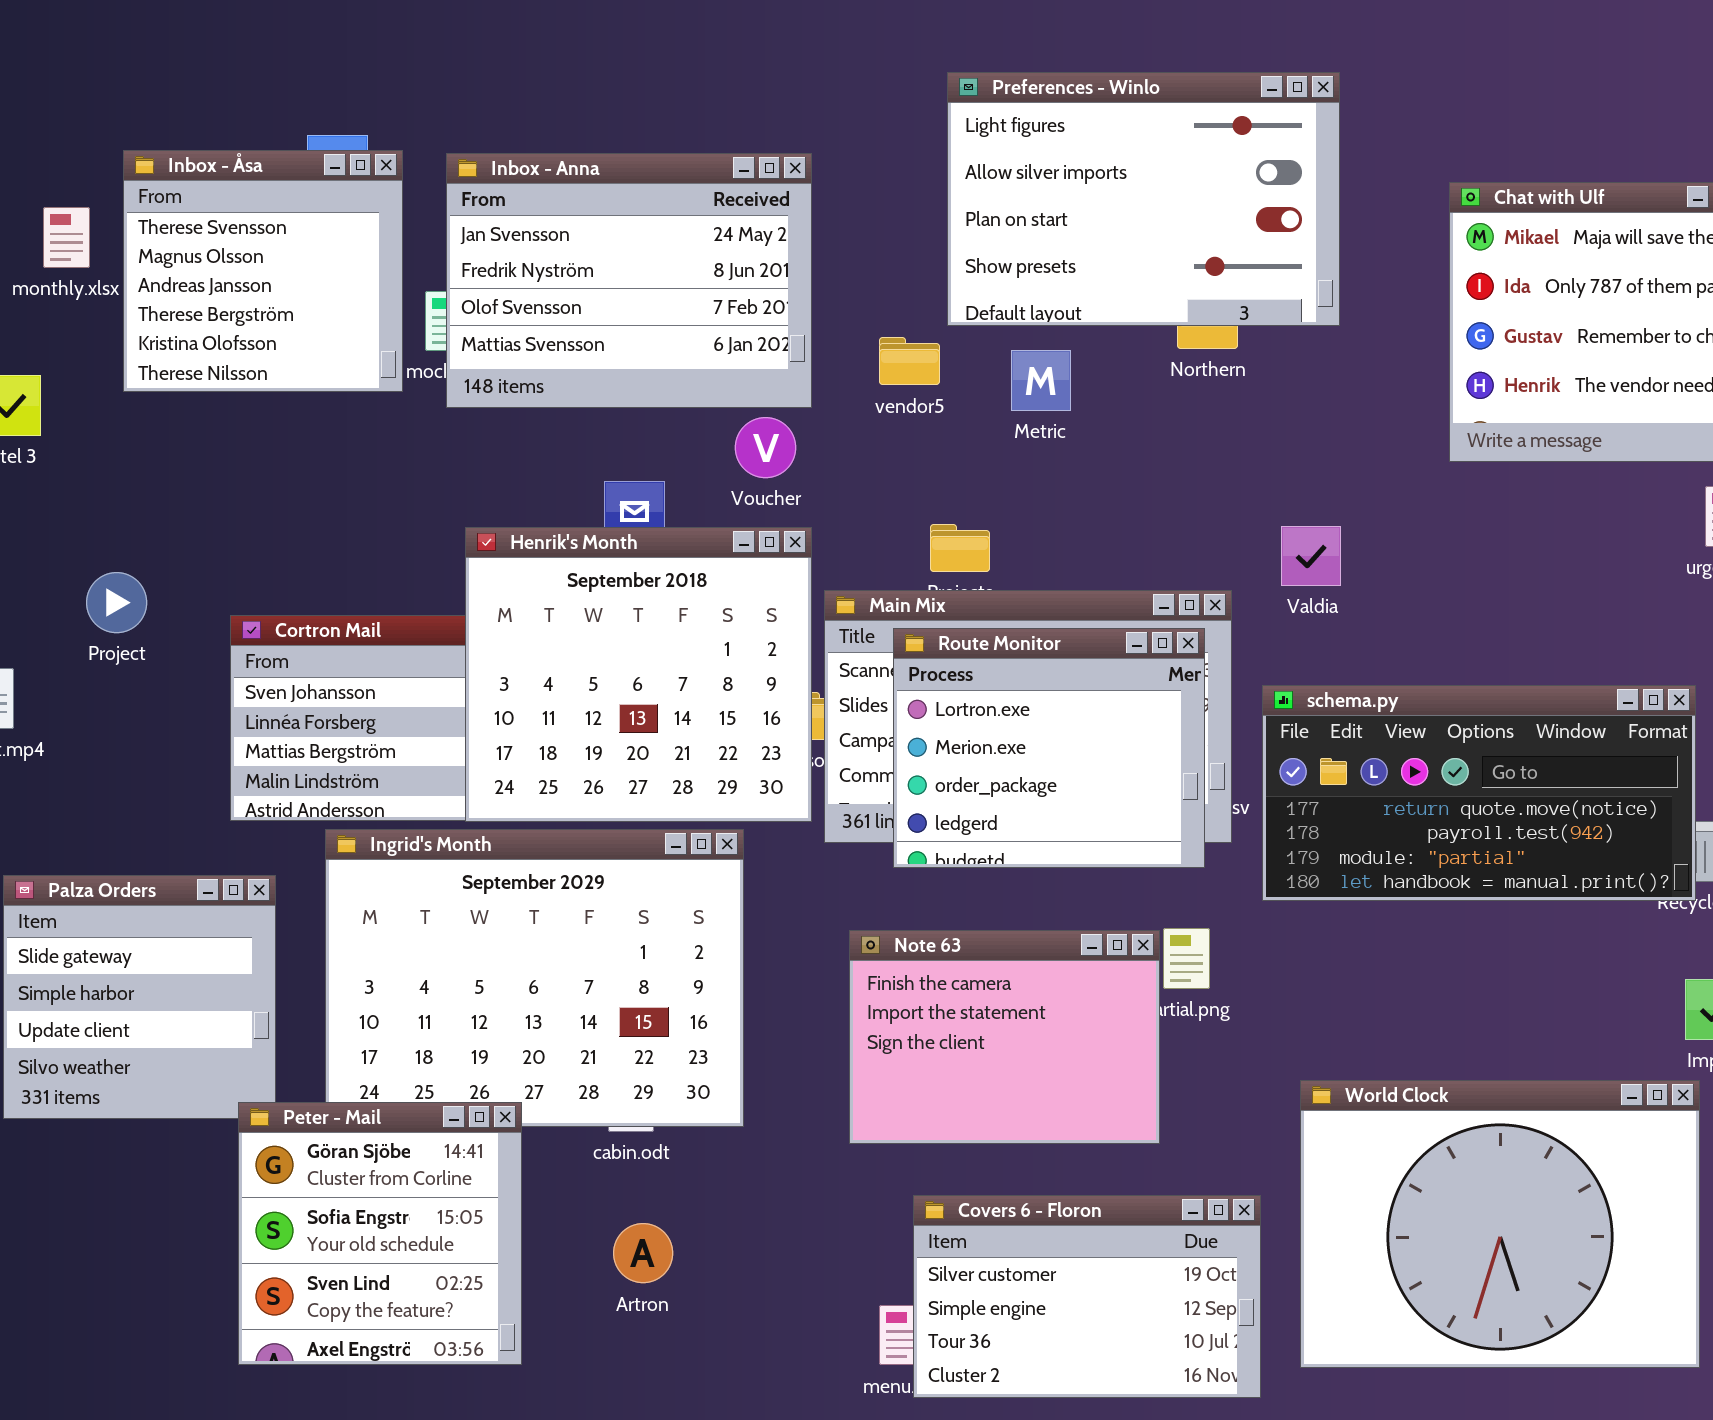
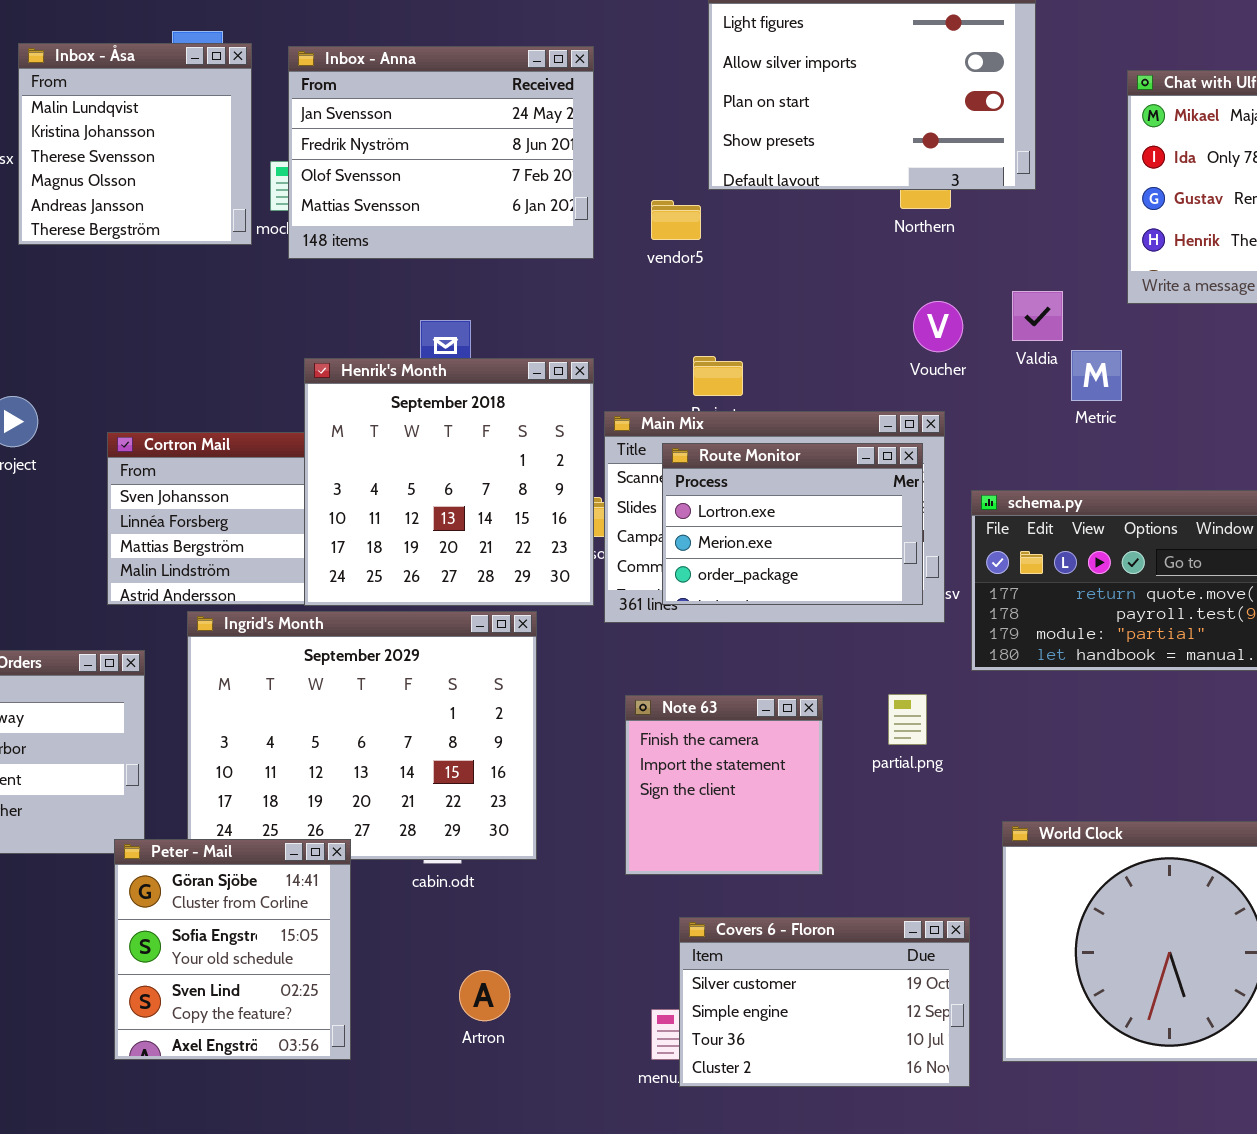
Inbox - Åsa: [123,150,403,392] -> [18,43,252,245], scrolled up 2 rows
Metric: [1011,350,1071,411] -> [1071,350,1122,401], moved
Voucher: [735,417,796,478] -> [913,301,963,352], moved
Valdia: [1281,526,1341,586] -> [1012,291,1063,341], moved
Route Monitor: [893,628,1205,868] -> [662,443,923,605], resized
Note 63: [849,930,1160,1144] -> [625,695,823,875], resized
Artron: [613,1223,673,1283] -> [459,970,510,1021], moved

